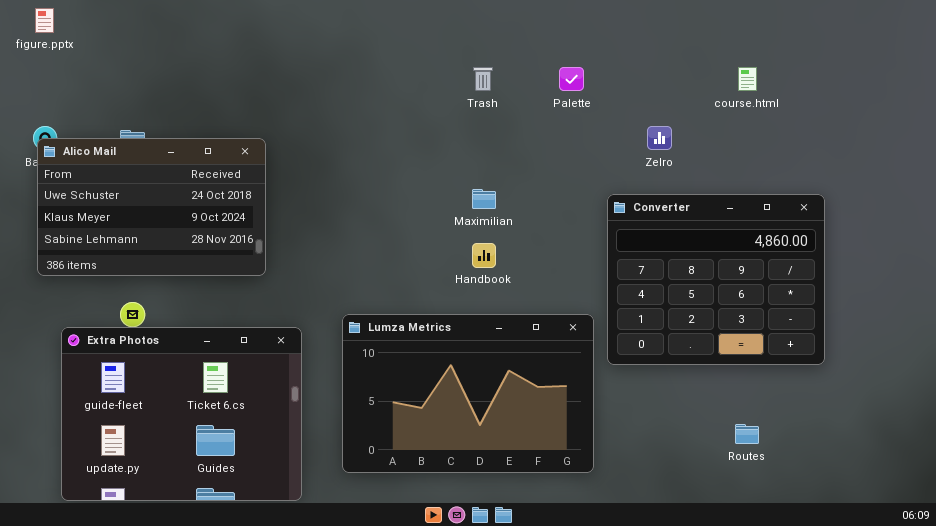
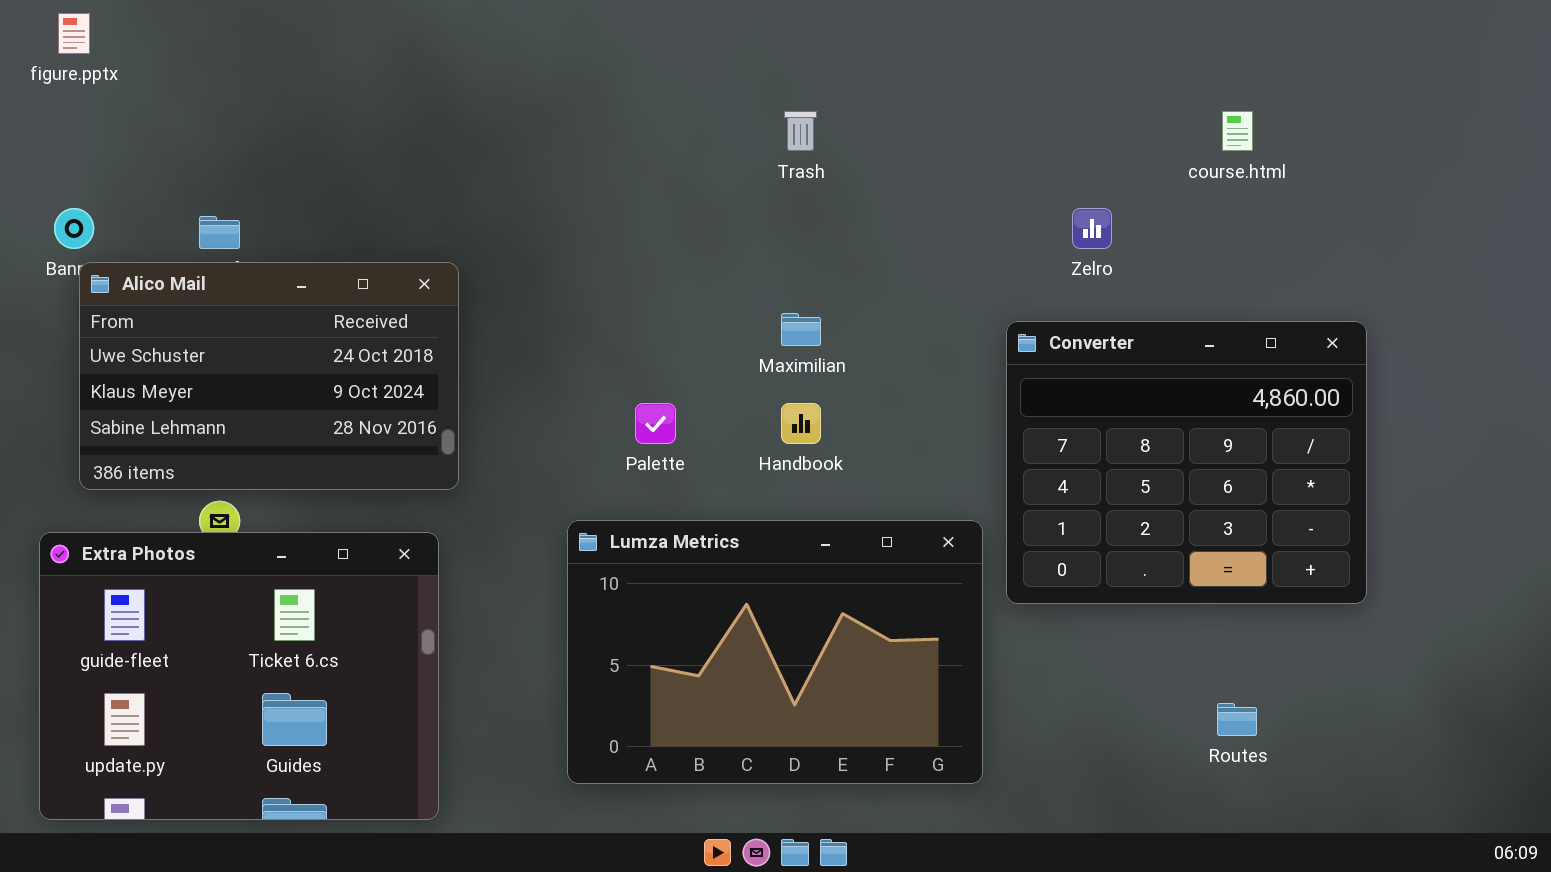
Palette: [559,67,584,91] -> [635,403,676,444], moved
Alico Mail: [37,138,266,276] -> [79,262,459,490], moved
Extra Photos: [61,327,302,501] -> [39,532,439,820], moved

